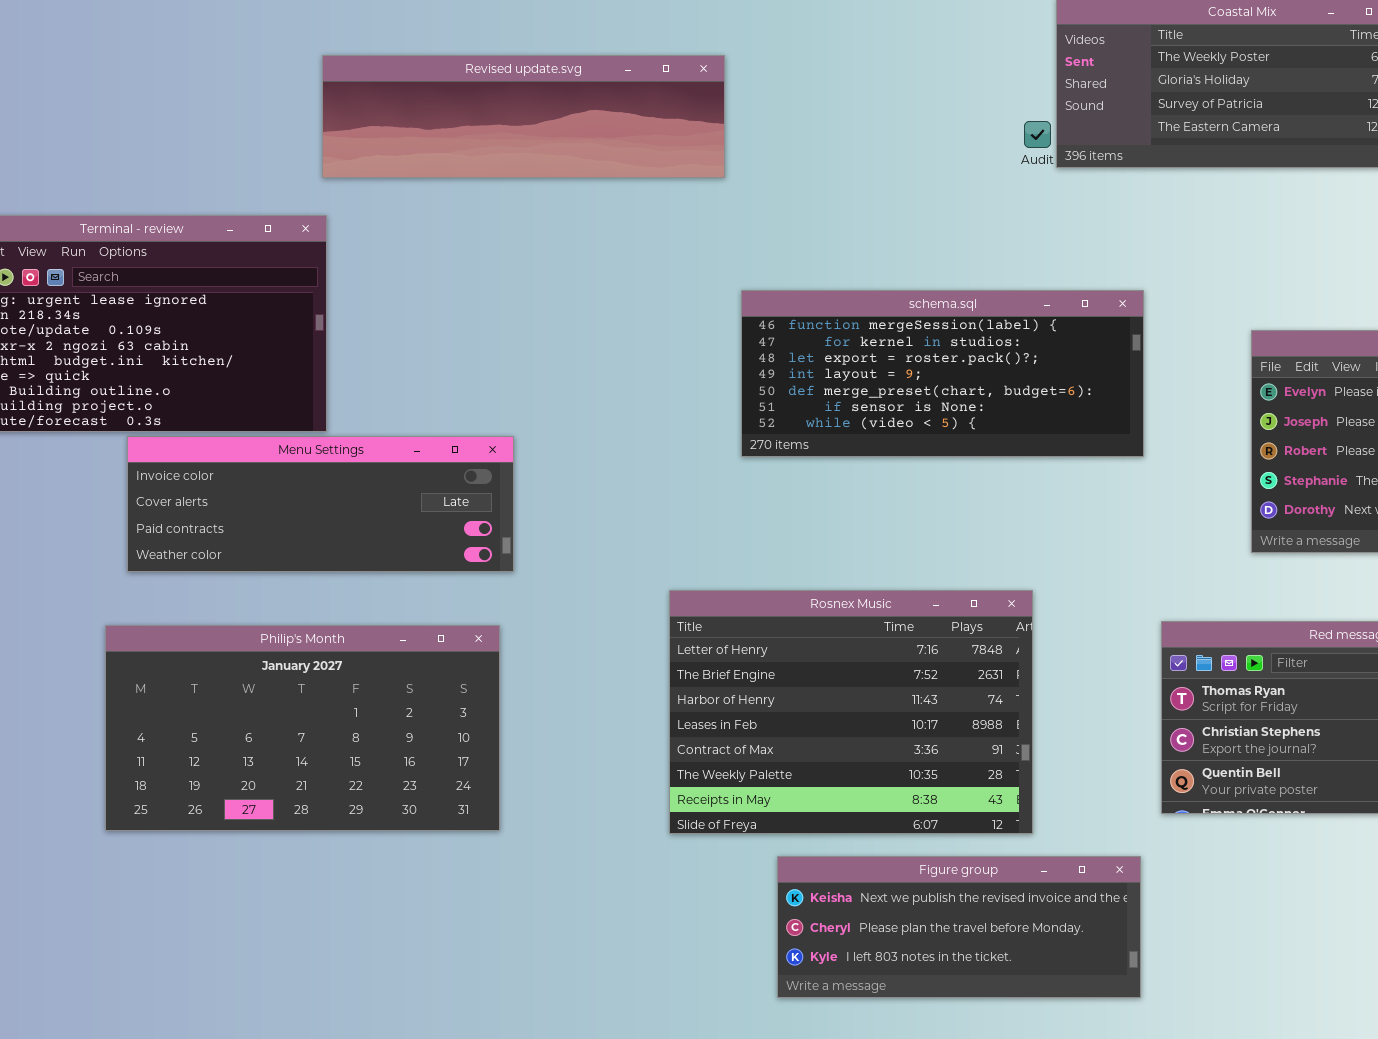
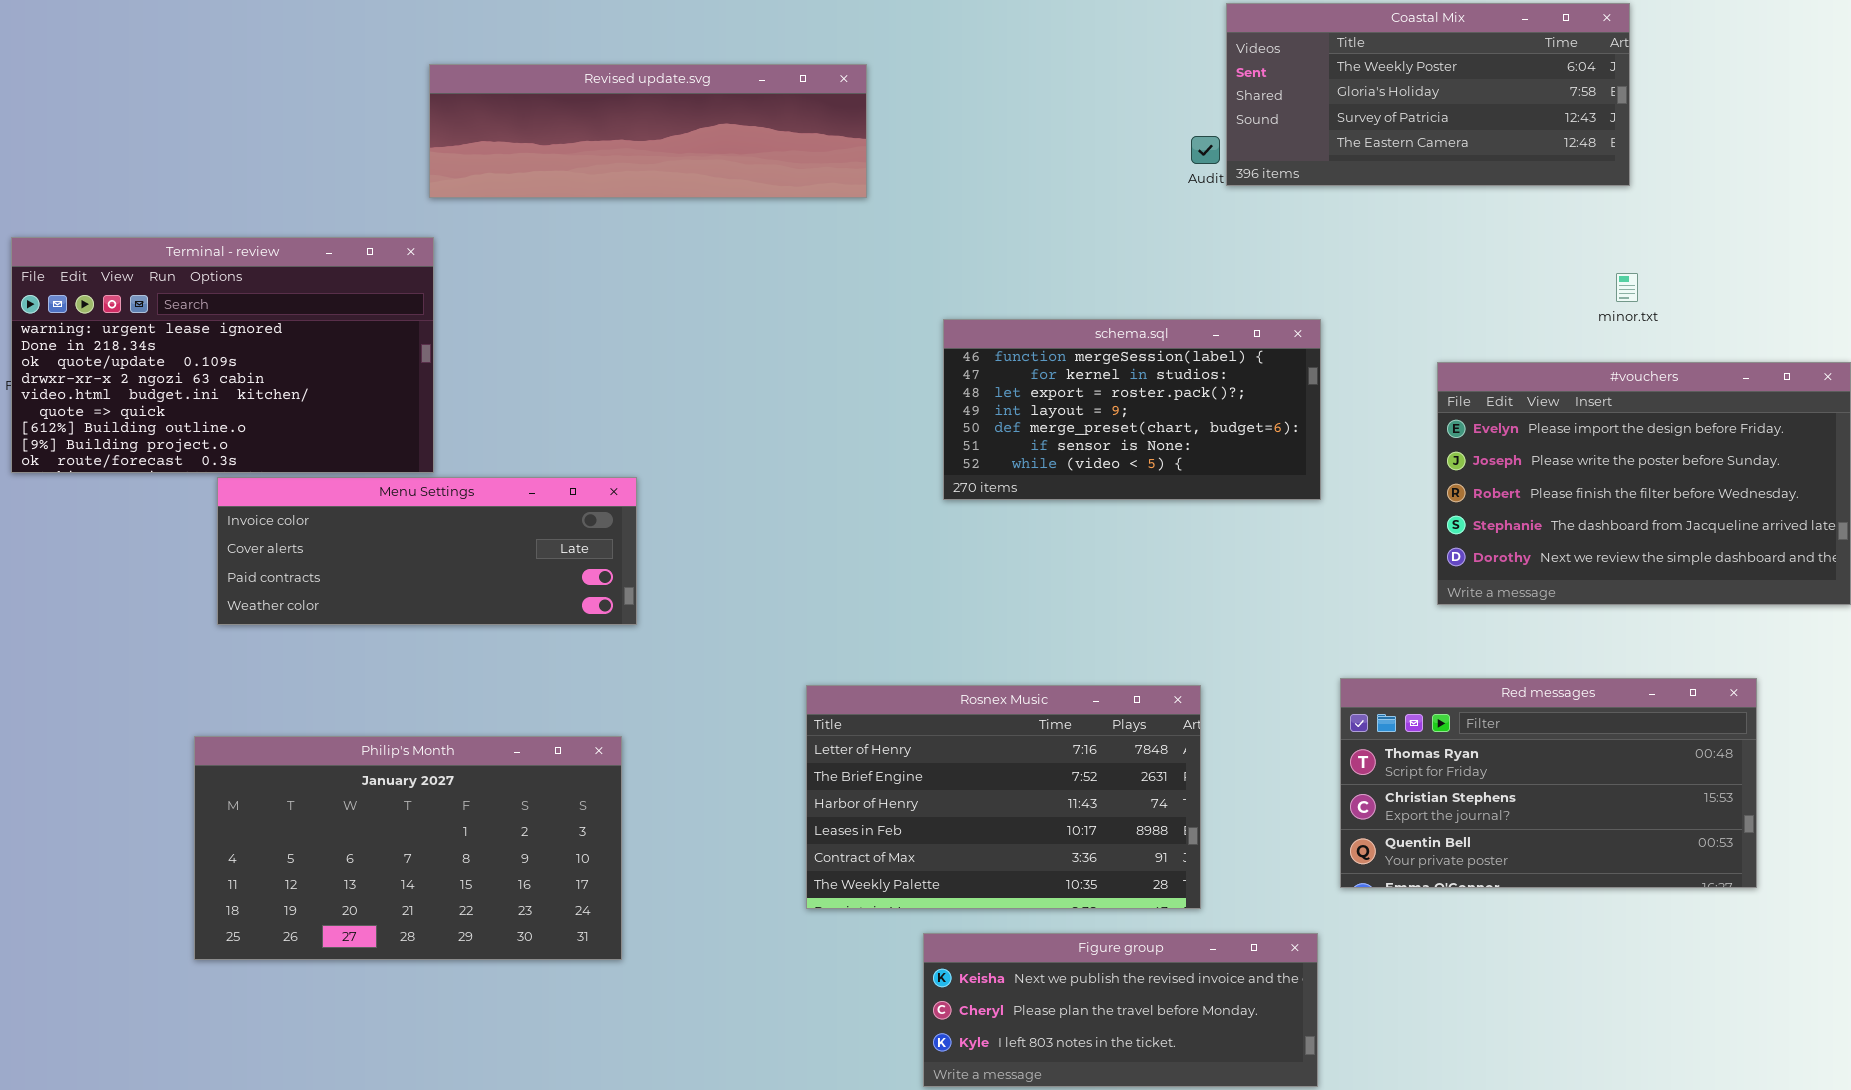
schema.sql: [741,290,1144,457] -> [943,319,1321,500], resized
Rosnex Music: [669,590,1033,834] -> [806,685,1201,909], resized
Philip's Month: [105,625,500,831] -> [194,736,622,960], moved

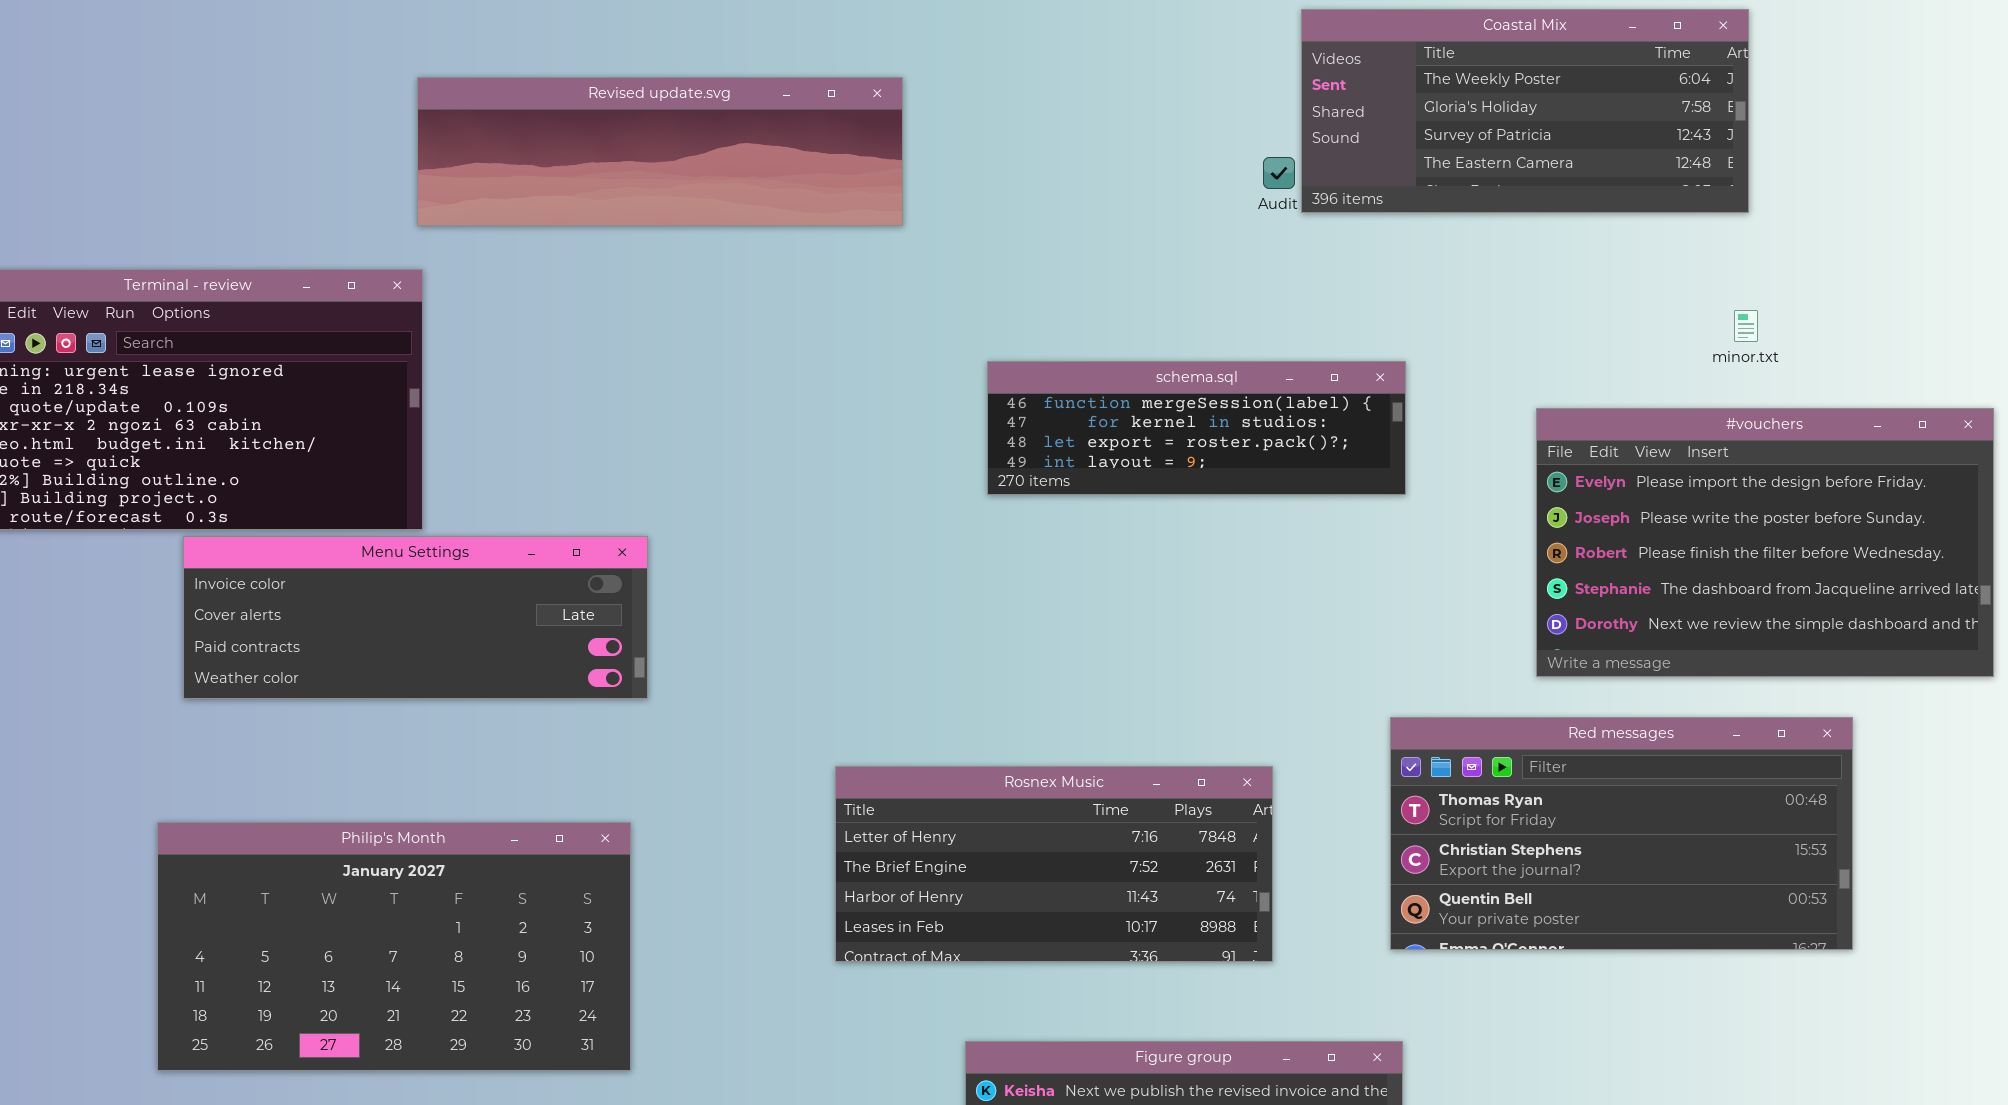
schema.sql: [943,319,1321,500] -> [987,361,1406,495], resized
Red messages: [1340,678,1757,888] -> [1390,717,1853,950], moved
Rosnex Music: [806,685,1201,909] -> [835,766,1273,962], resized

